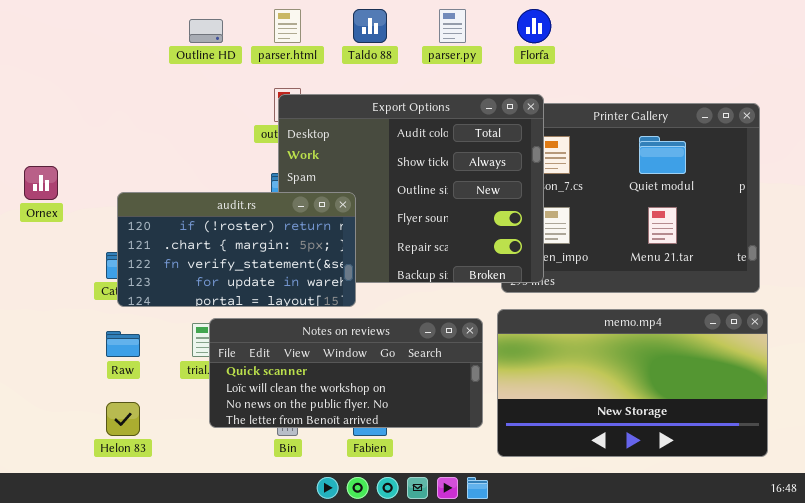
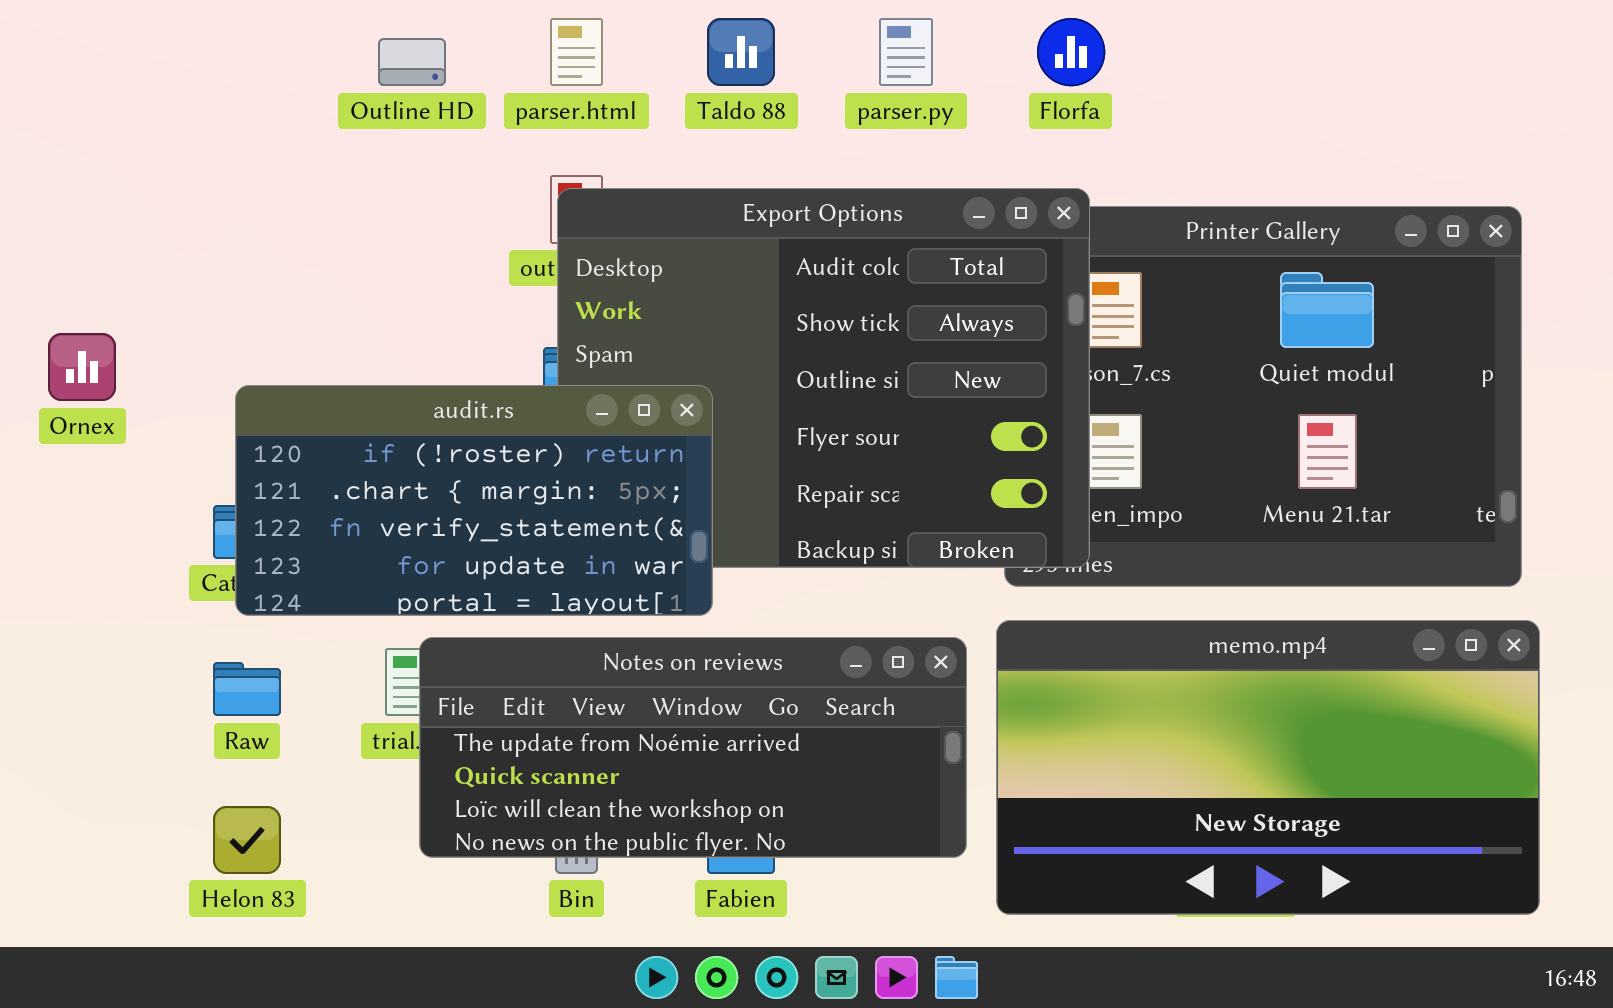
Notes on reviews: [209,318,483,428] -> [419,637,967,858], scrolled up 1 row

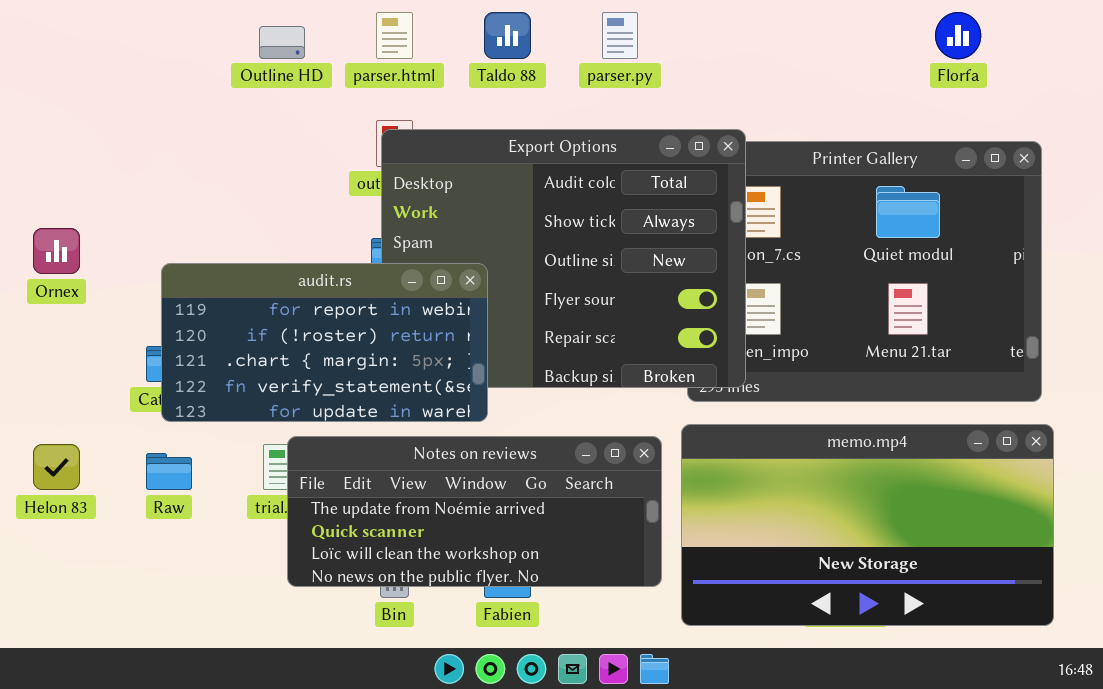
Florfa: [1037,18,1105,86] -> [935,12,981,59], moved
audit.rs: [235,385,713,616] -> [161,263,488,422], scrolled up 1 row
Helon 83: [213,806,281,874] -> [33,444,80,490], moved

